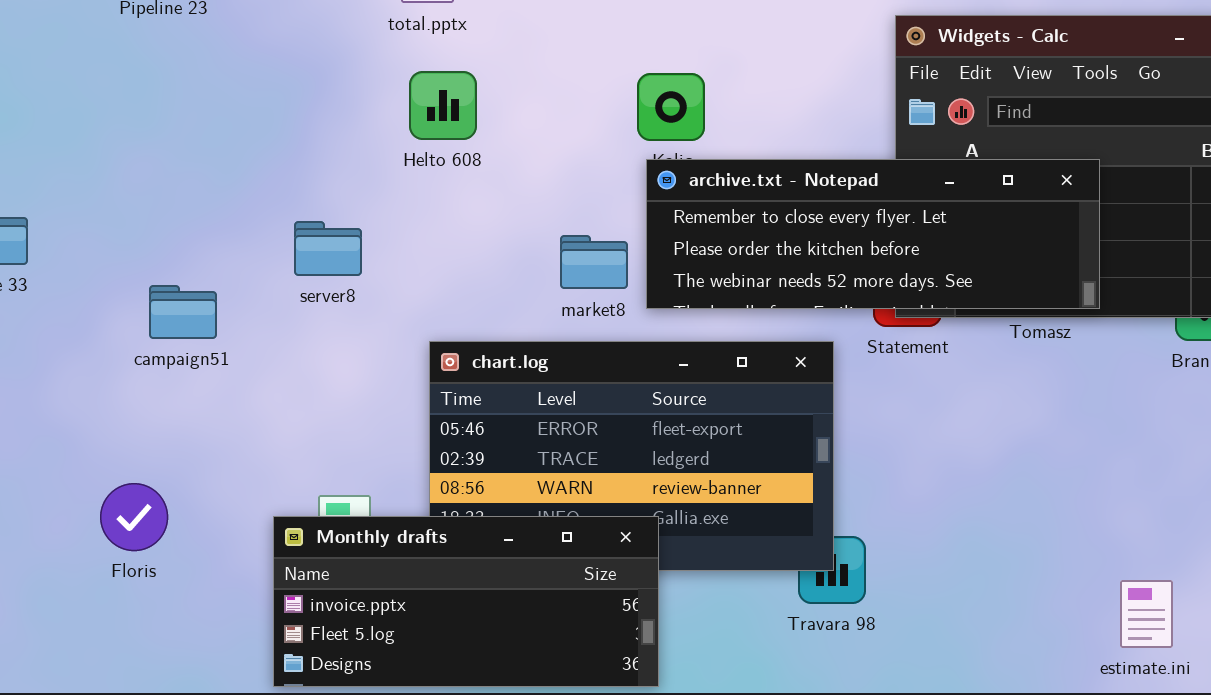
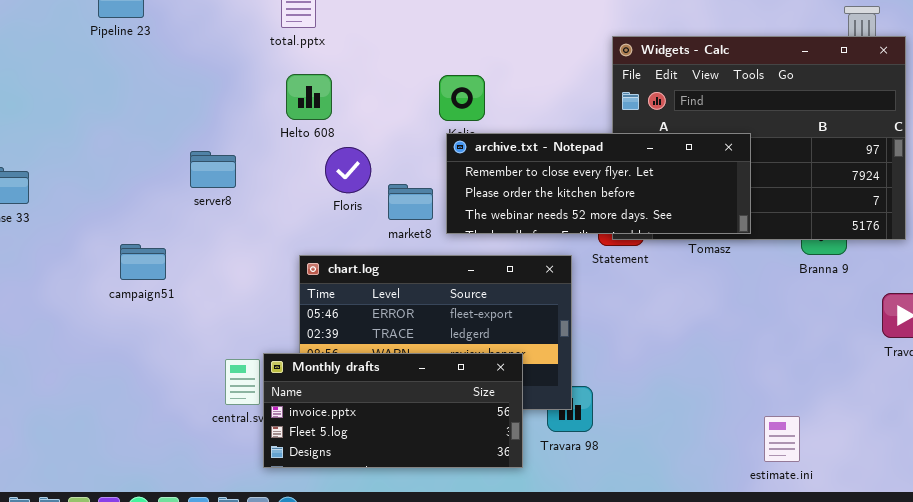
server8: [294,221,362,276] -> [190,151,236,188], moved
campaign51: [149,285,217,339] -> [120,244,166,280], moved
Floris: [100,483,168,551] -> [325,147,371,193], moved
Monthly drafts: [273,516,659,687] -> [263,353,523,468], moved

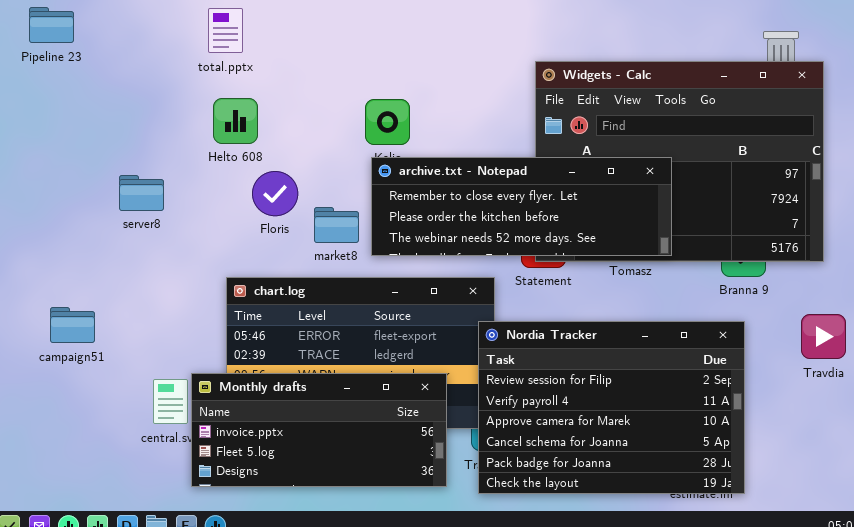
campaign51: [120,244,166,280] -> [50,307,95,343], moved
Nordia Tracker: none -> [478,321,745,494], opened

